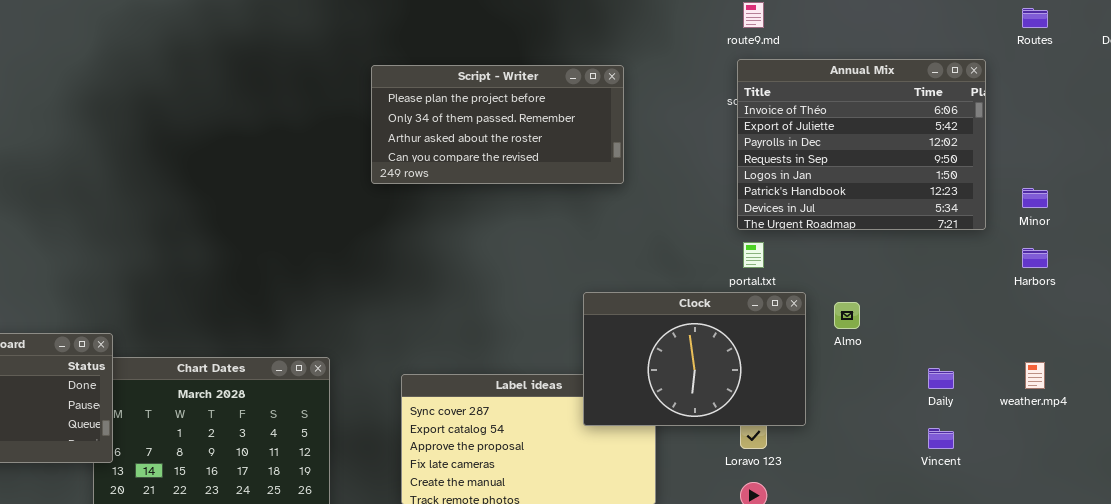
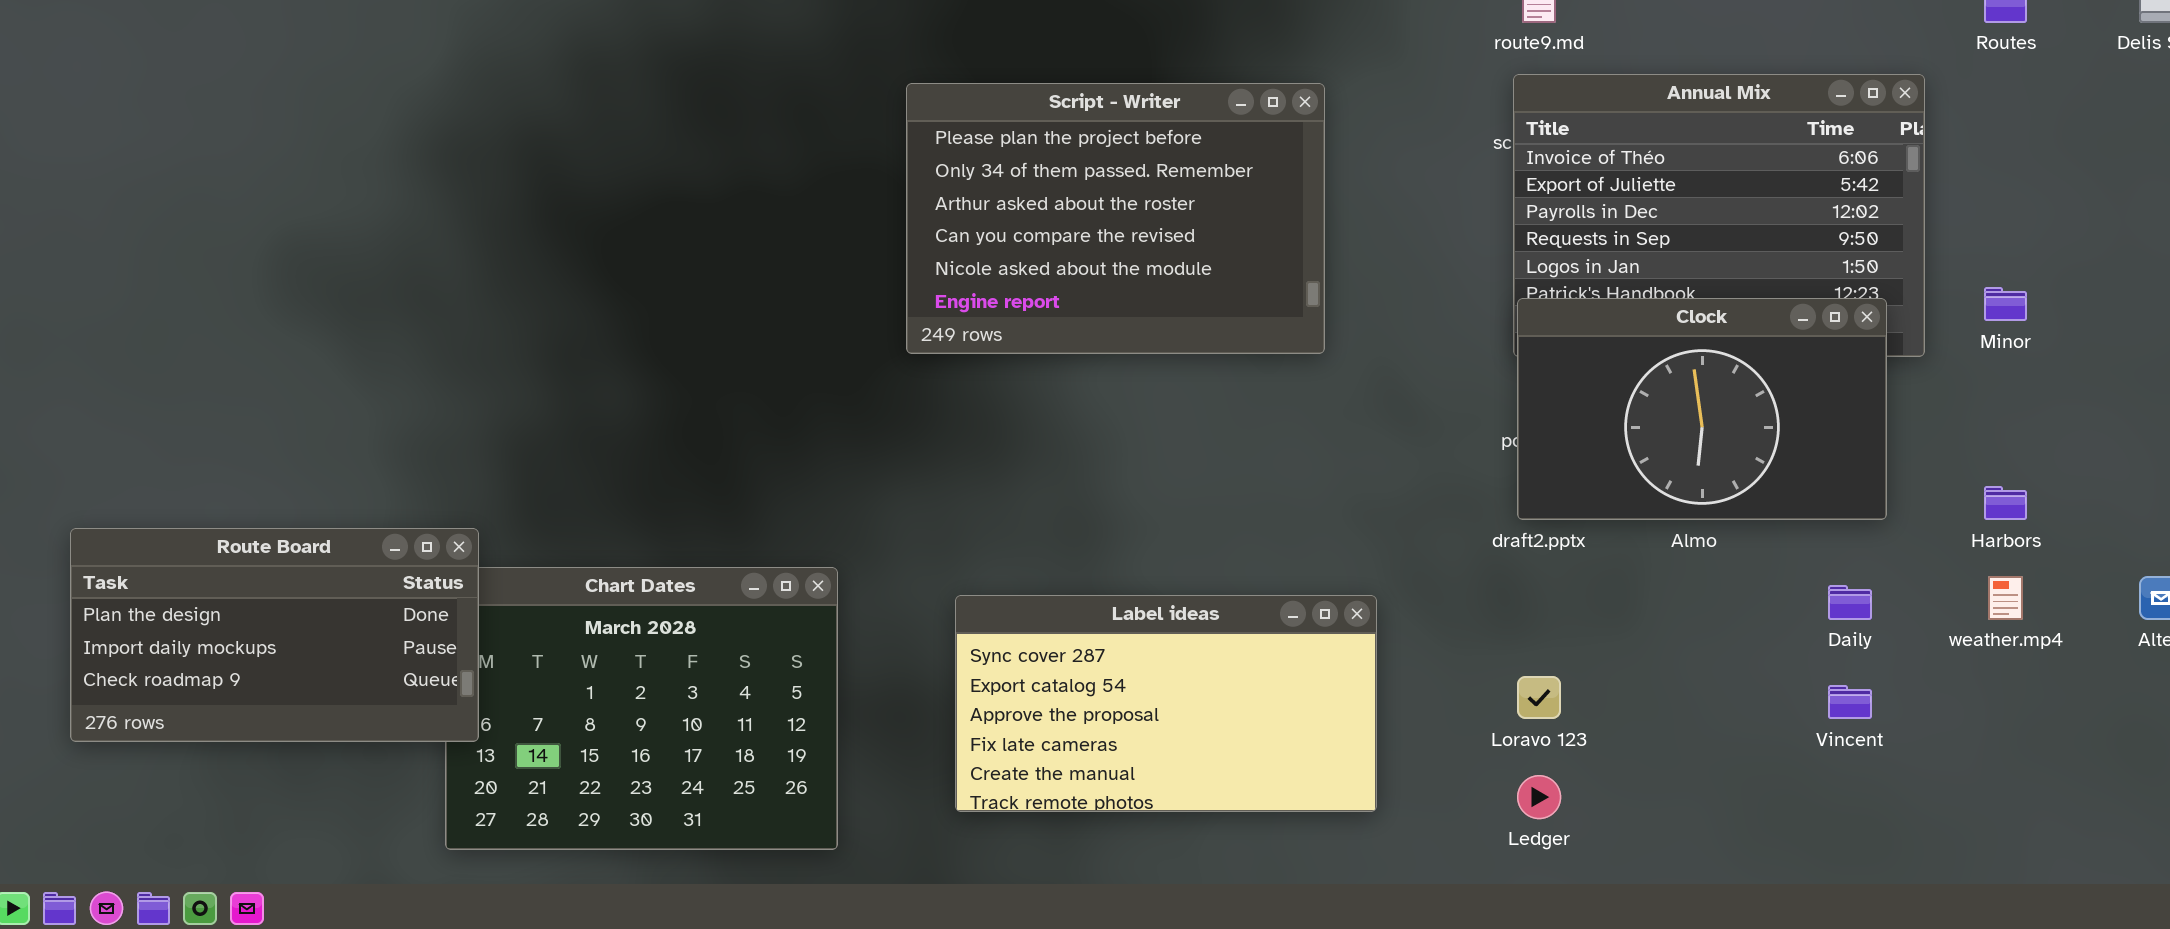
Script - Writer: [371,65,624,184] -> [906,83,1325,354], resized
Harbors: [1022,248,1048,268] -> [1984,486,2027,520], moved
Clock: [583,292,806,426] -> [1517,298,1887,520], moved

